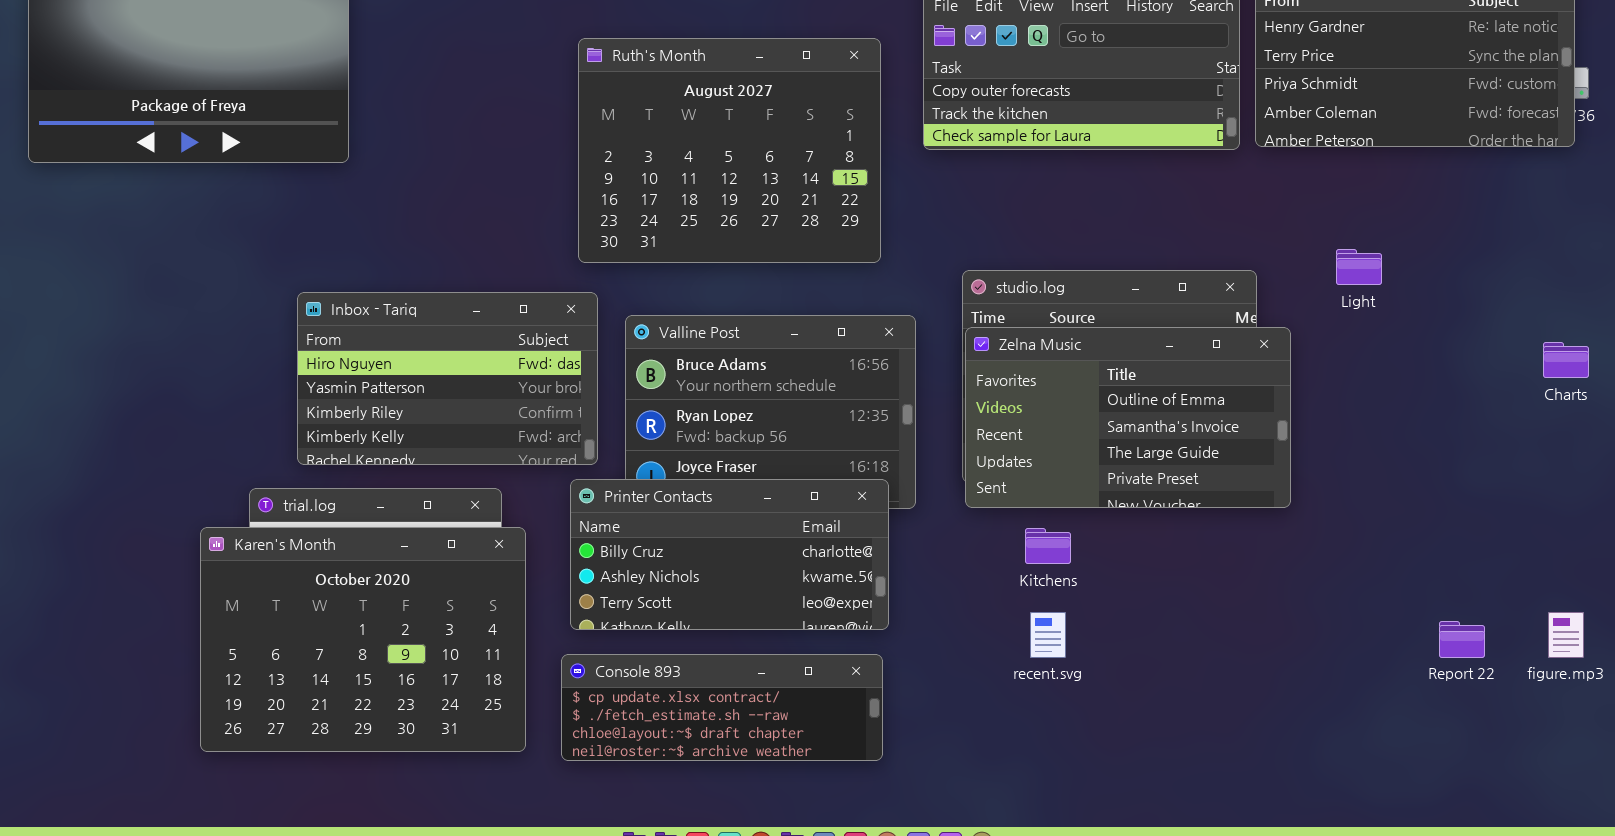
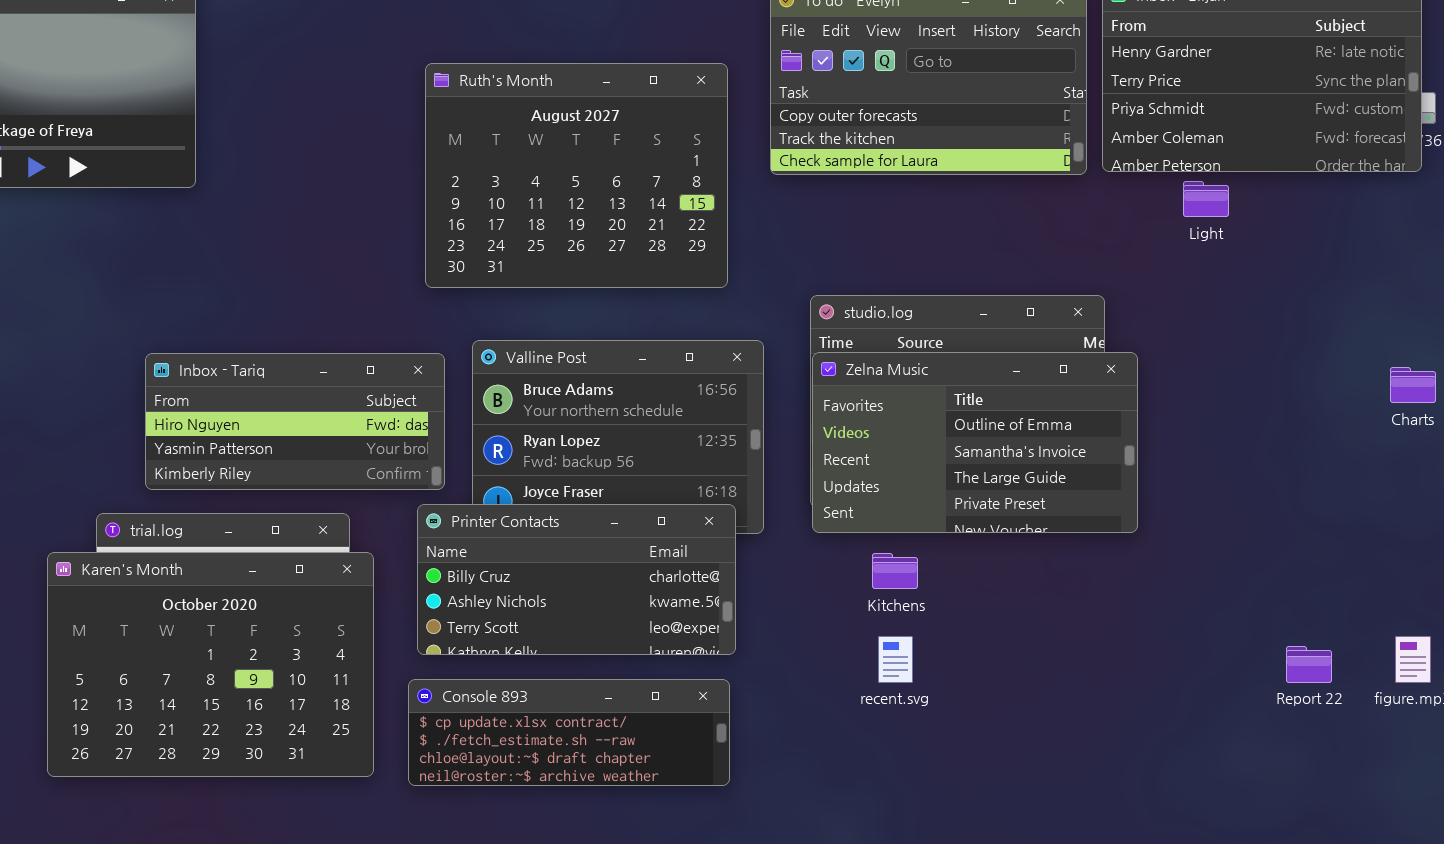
Light: [1336,249,1382,285] -> [1183,181,1229,217], moved
Inbox - Tariq: [297,292,598,465] -> [145,353,445,490], resized

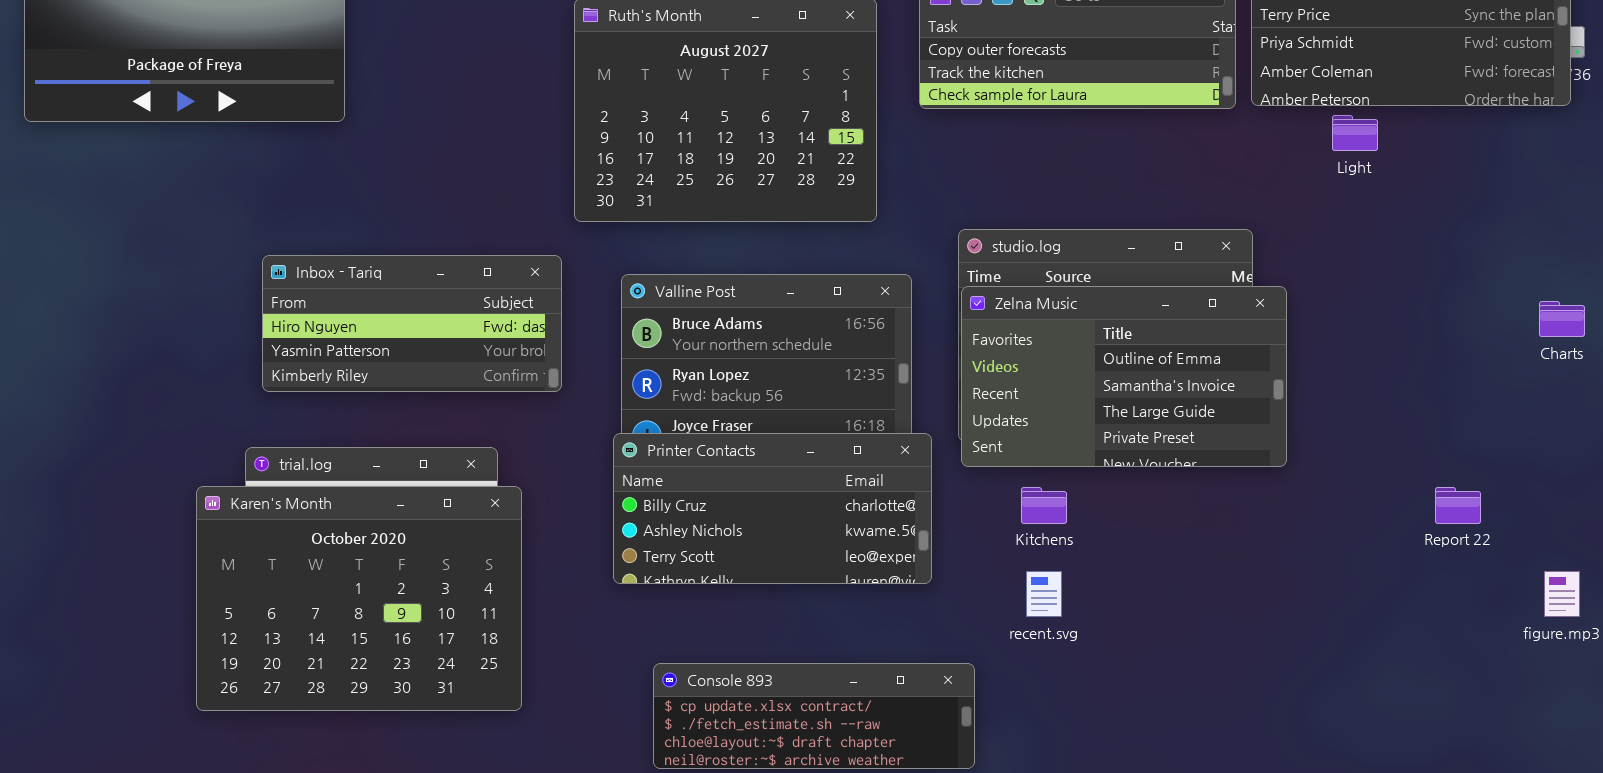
Inbox - Tariq: [145,353,445,490] -> [262,255,562,392], moved
Printer Contacts: [417,504,736,655] -> [613,433,932,584], moved
Report 22: [1286,646,1332,683] -> [1435,487,1481,524], moved
Console 893: [408,679,730,786] -> [653,663,975,769], moved

